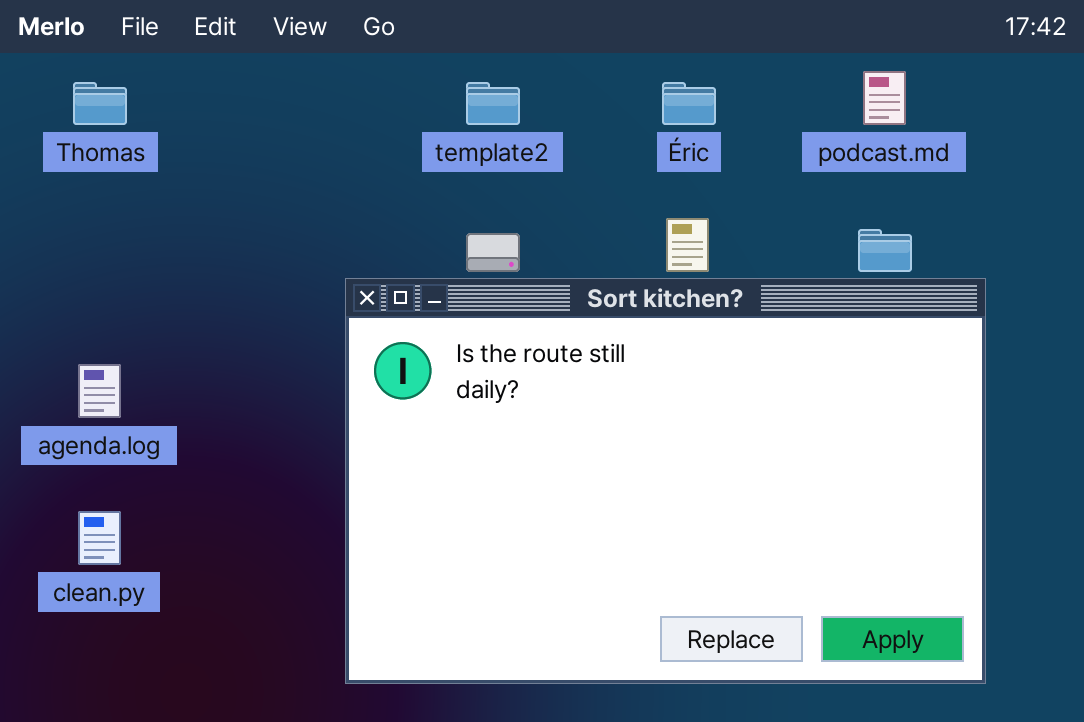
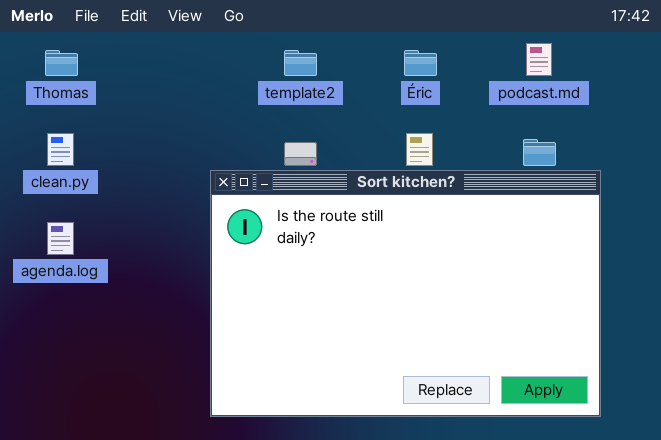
clean.py: [78,511,121,565] -> [47,133,74,166], moved

